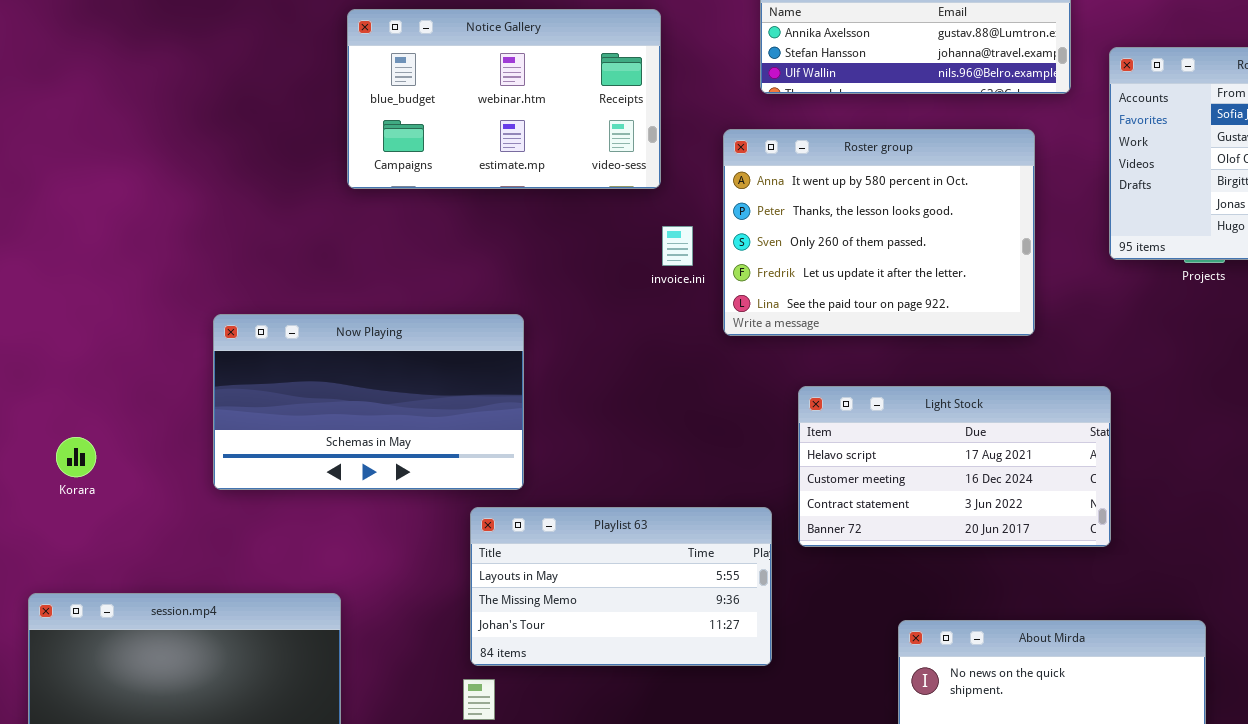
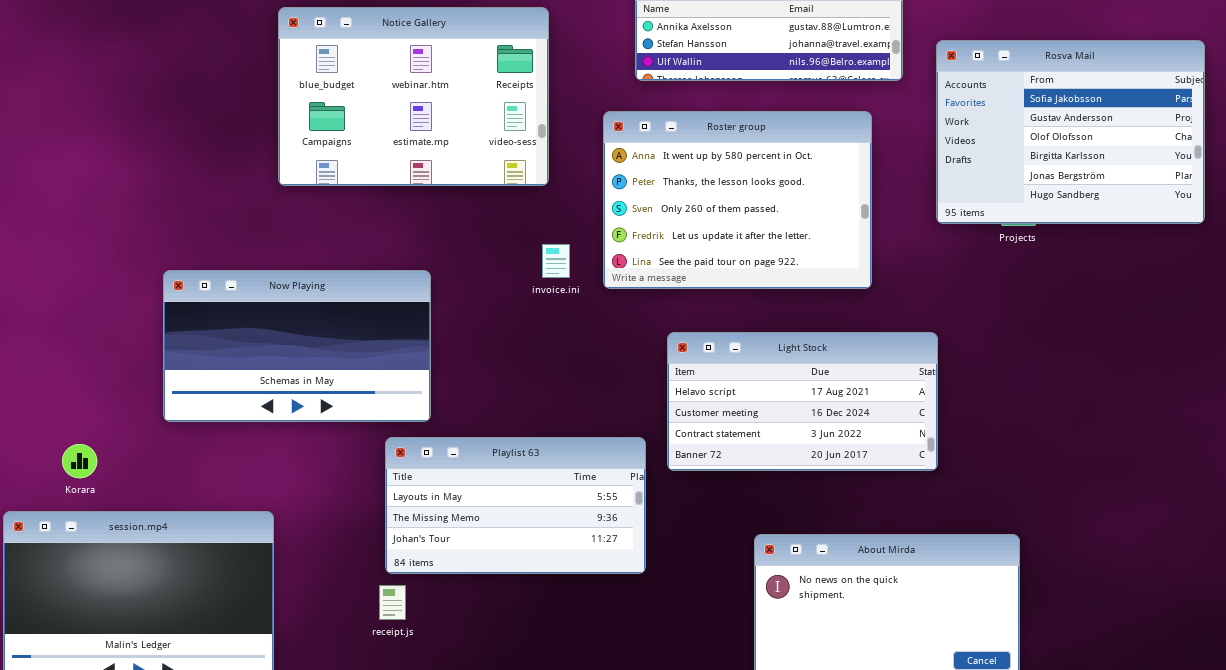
Notice Gallery: [347,9,661,189] -> [278,7,549,186], resized
invoice.ini: [662,226,693,266] -> [542,244,570,278], moved
Korara: [56,437,96,477] -> [62,444,97,478], moved

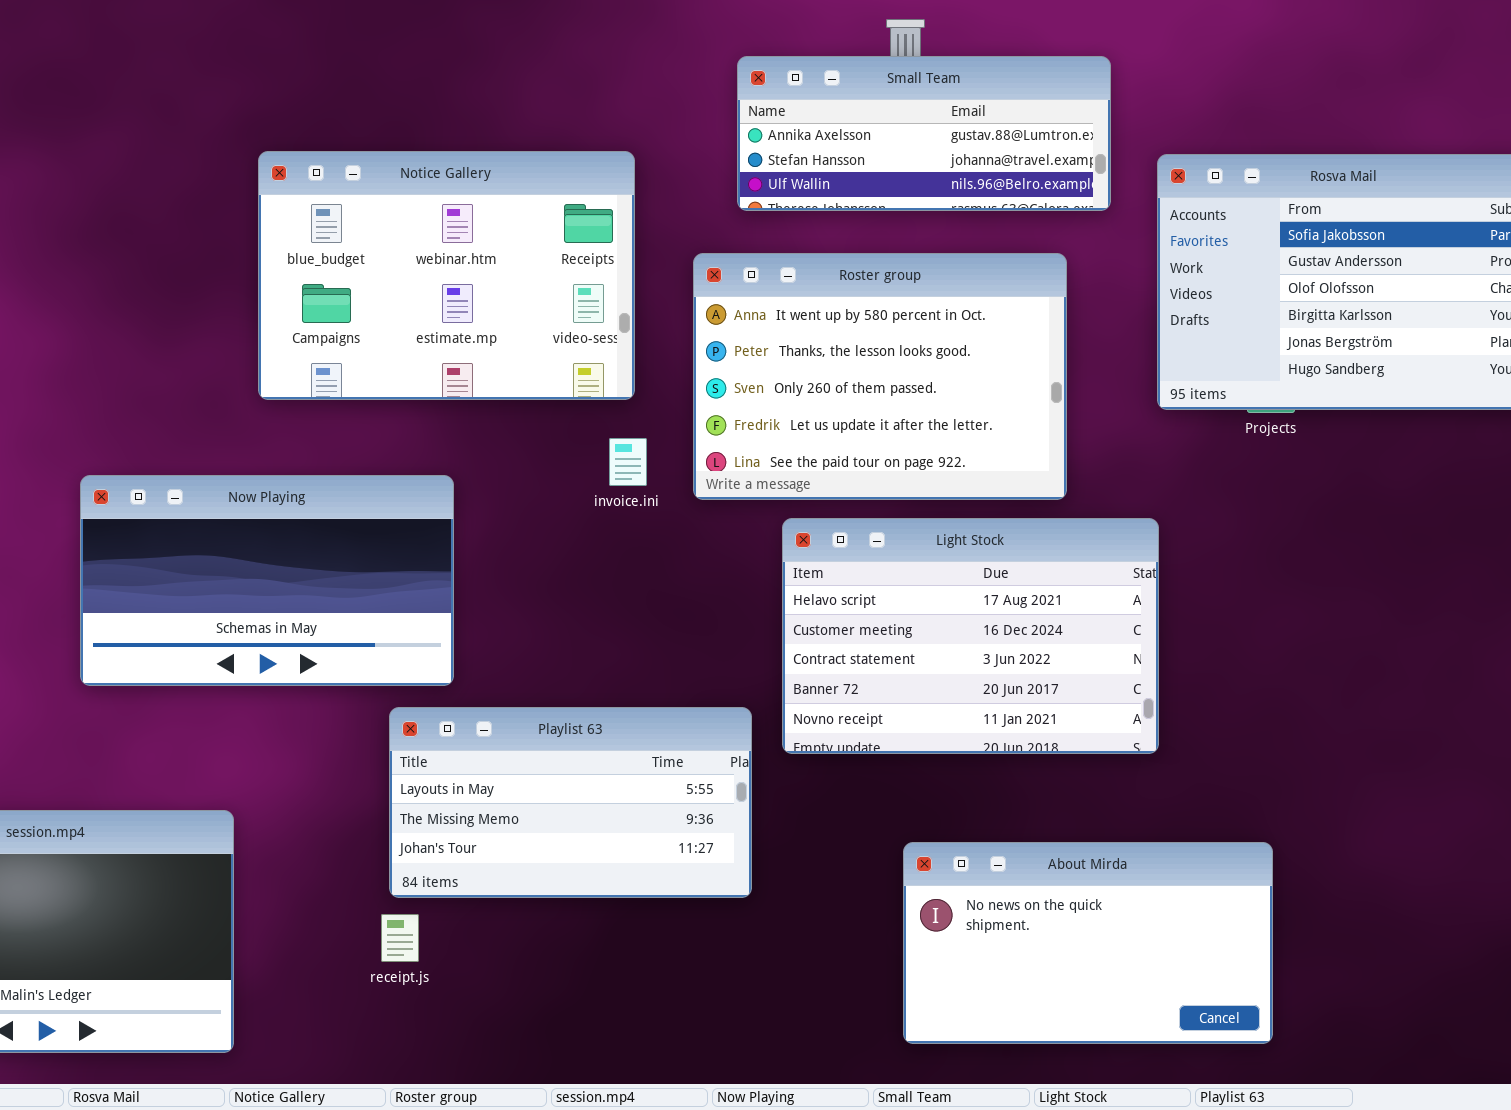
Notice Gallery: [278,7,549,186] -> [258,151,635,400], moved
Light Stock: [667,332,938,471] -> [782,518,1159,754], resized

